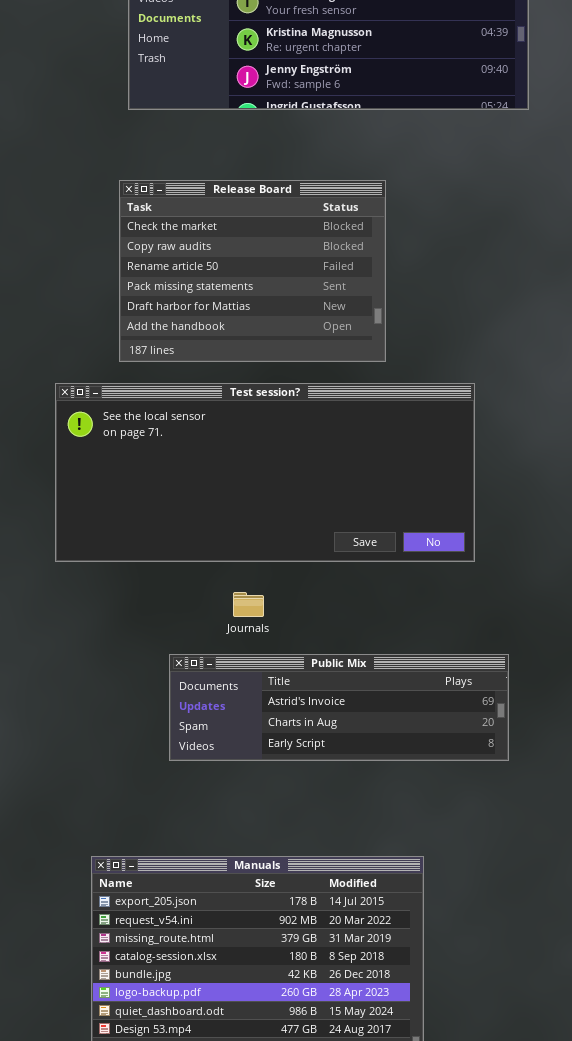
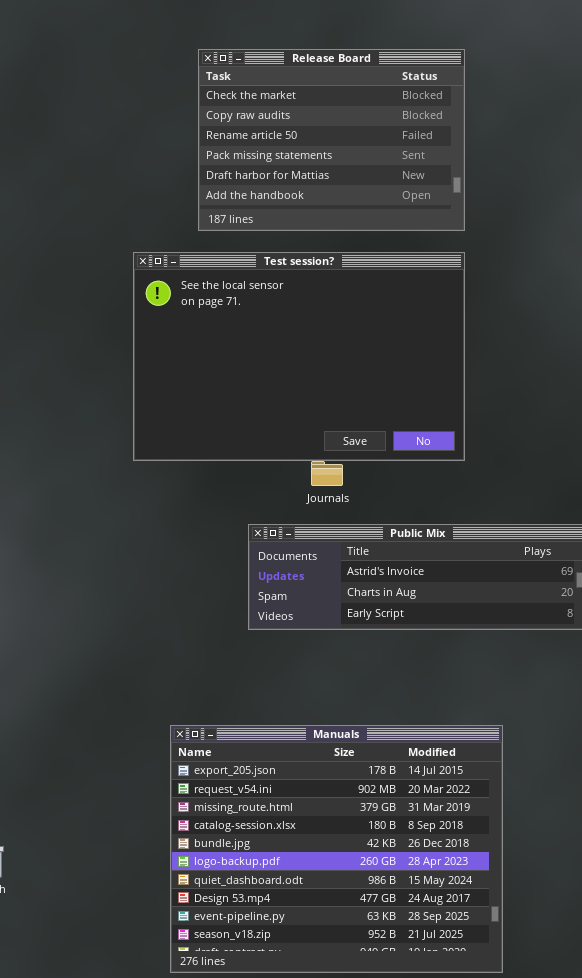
Test session?: [55,383,475,562] -> [133,252,465,461], resized

